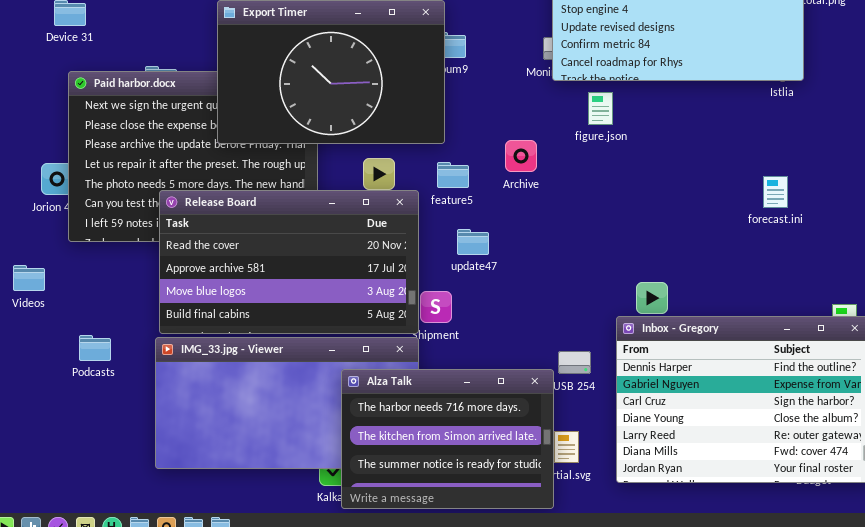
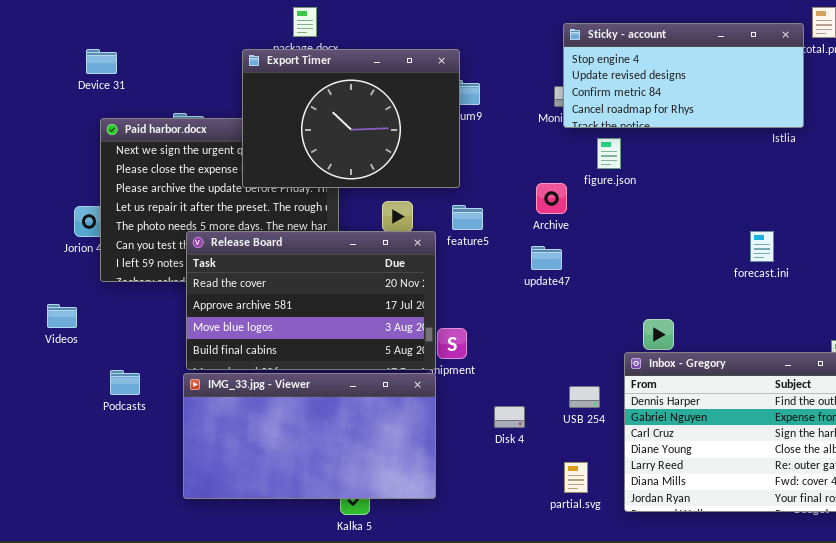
Archive: [505,140,537,172] -> [536,183,567,214], moved
forecast.ini: [763,176,788,208] -> [750,231,774,262], moved
update47: [457,229,489,255] -> [531,246,562,270], moved
Alza Talk: [341,369,554,509] -> none, closed

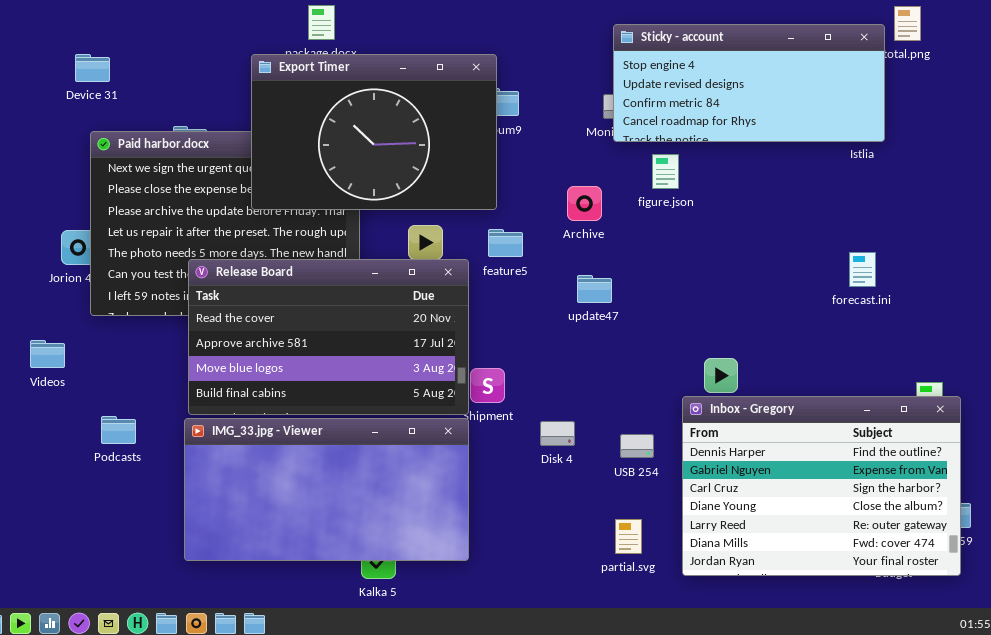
Archive: [536,183,567,214] -> [567,186,602,221], moved
forecast.ini: [750,231,774,262] -> [849,252,876,287], moved
Disk 4: [494,406,525,428] -> [540,421,575,446], moved

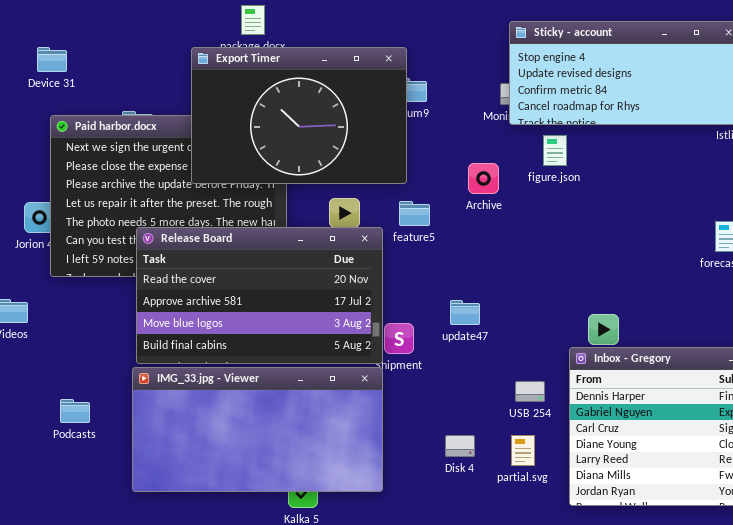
update47: [577,275,612,303] -> [450,300,480,325], moved
Podcasts: [101,416,136,444] -> [60,399,90,423], moved
Disk 4: [540,421,575,446] -> [445,435,475,457], moved
partial.svg: [615,519,642,554] -> [511,435,535,466], moved

